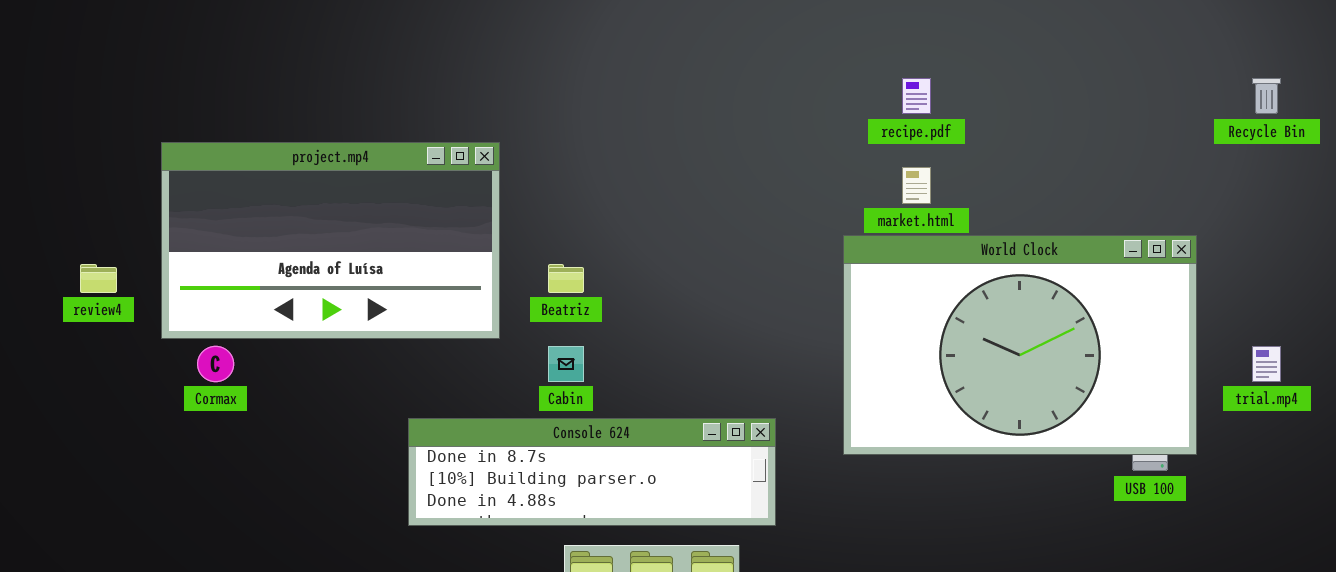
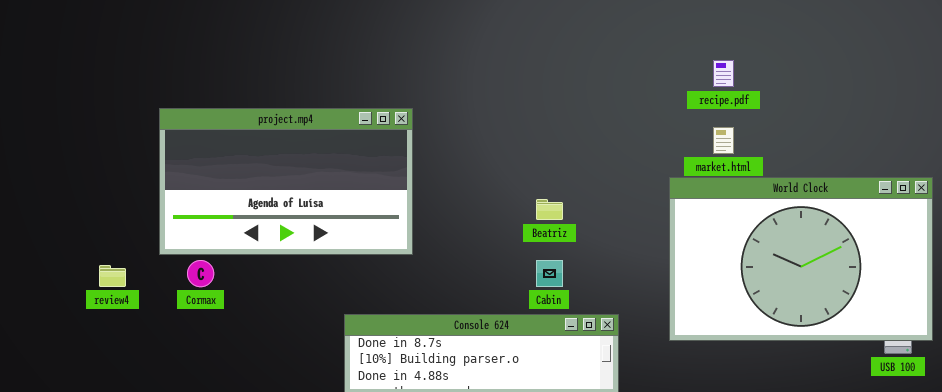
review4: [80,264,117,293] -> [99,265,126,287], moved
Beatriz: [548,264,584,293] -> [536,199,563,220], moved
Cabin: [548,346,584,382] -> [536,260,563,287], moved

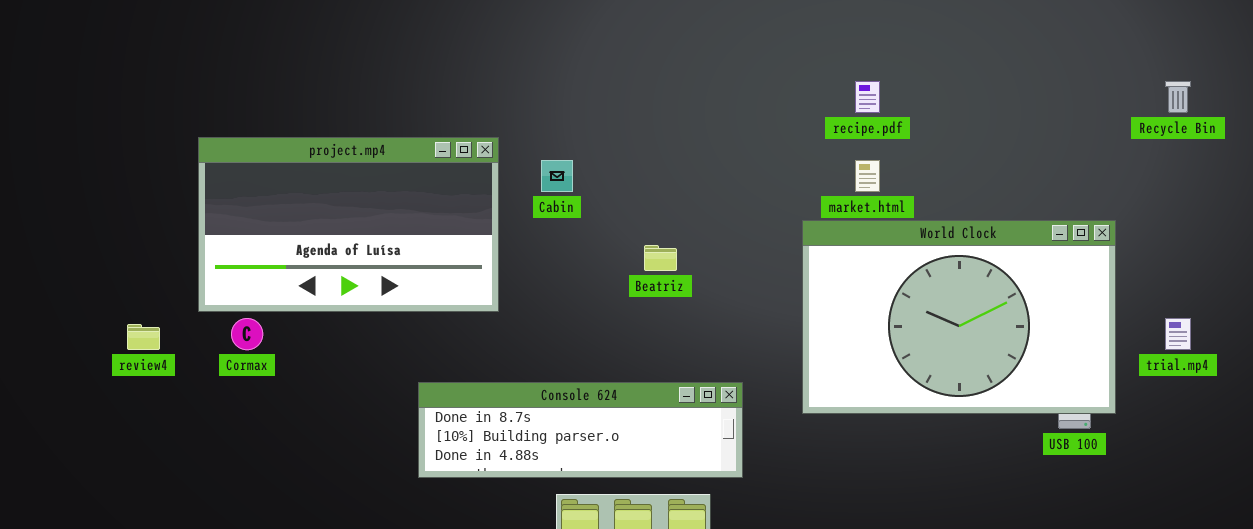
Cabin: [536,260,563,287] -> [541,160,573,192], moved

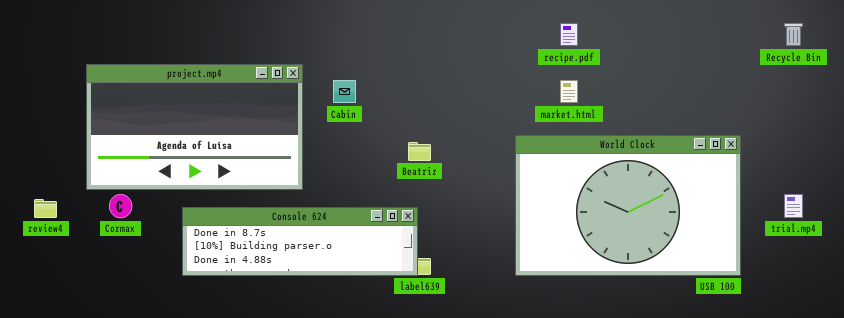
World Clock: [802,220,1116,414] -> [515,135,741,276], moved
Console 624: [418,382,743,478] -> [182,207,418,276], moved

